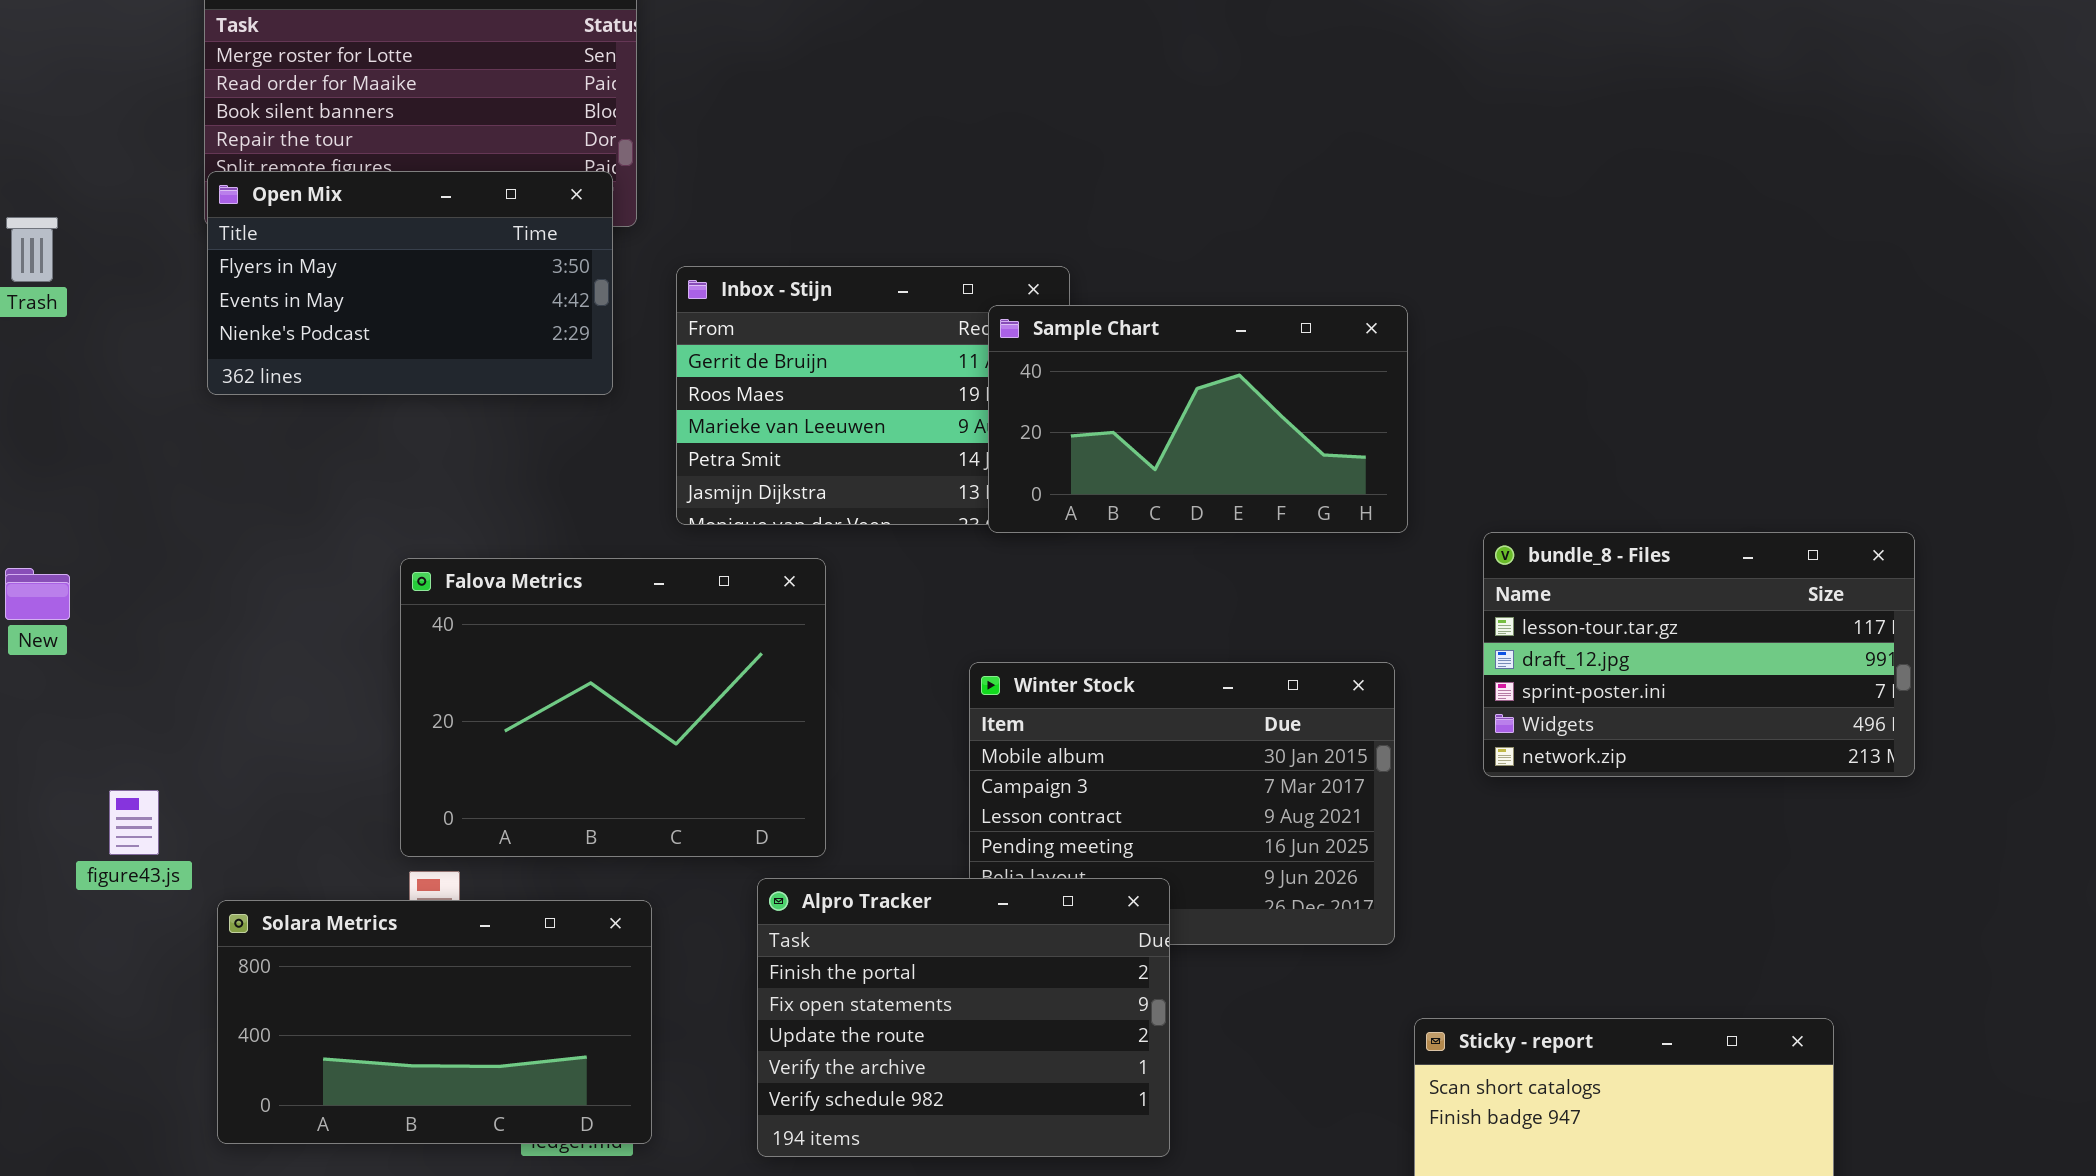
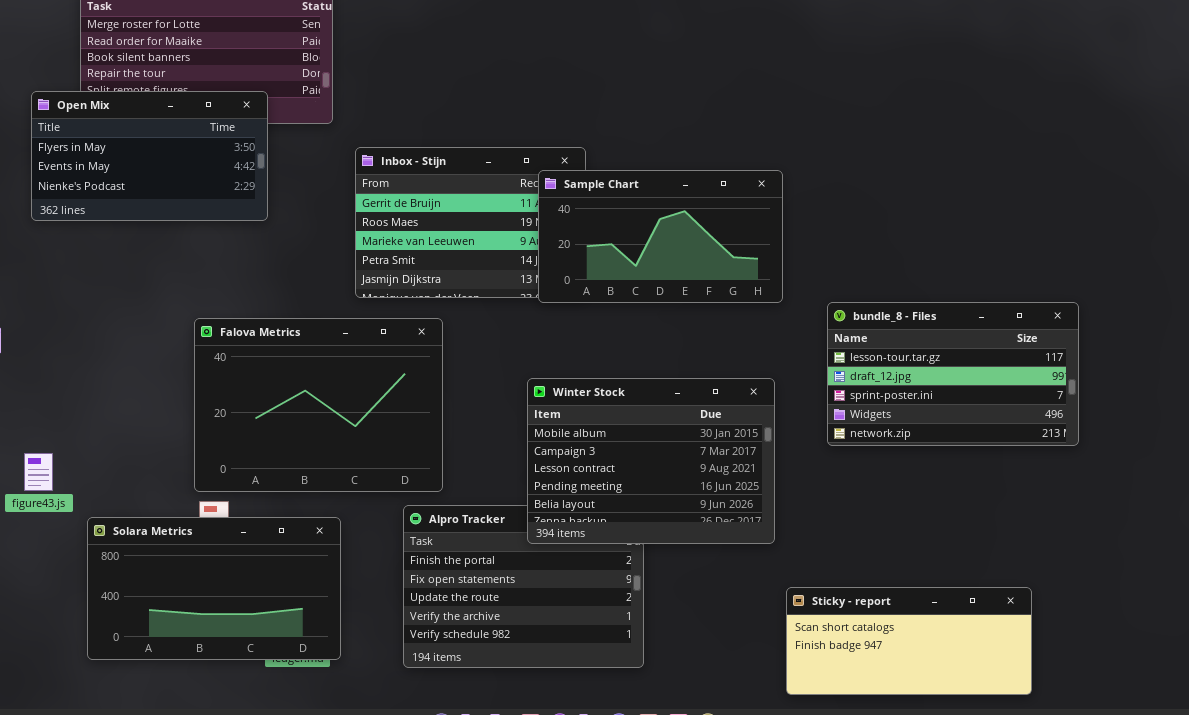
Open Mix: [207,171,613,395] -> [31,91,268,221], moved
Winter Stock: [969,662,1395,945] -> [527,378,775,544], raised

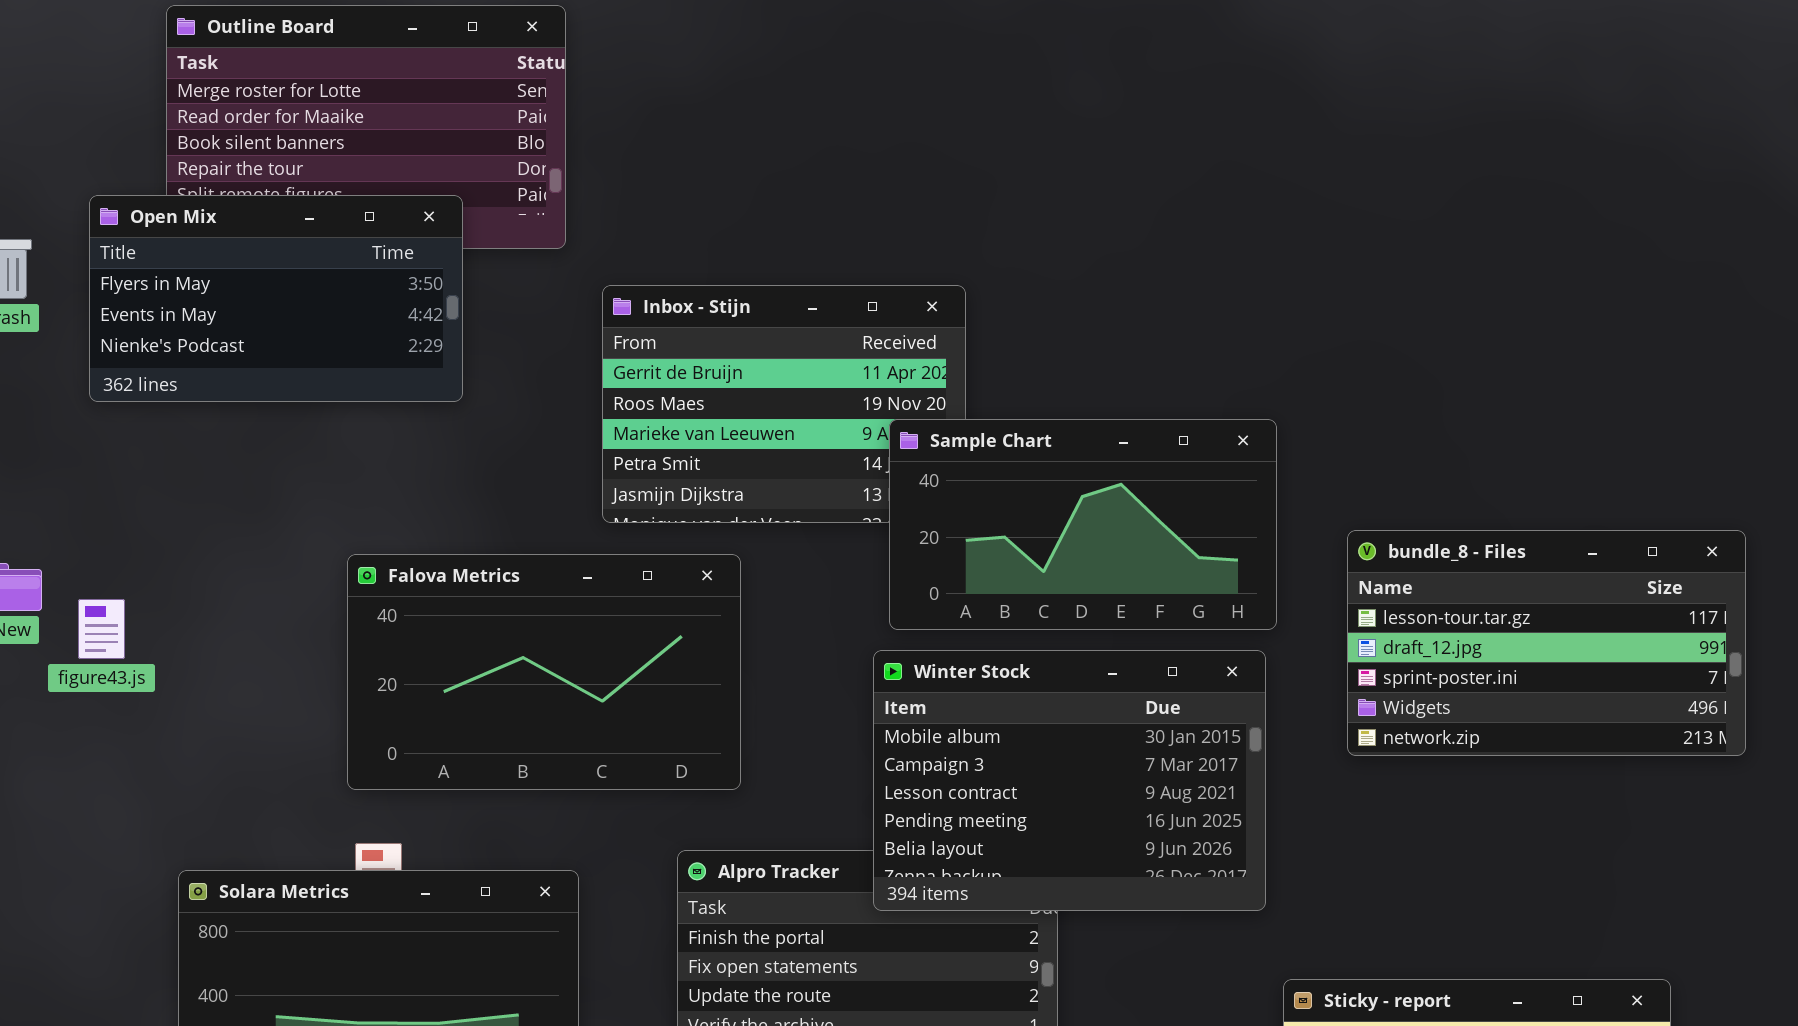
Sample Chart: [538,170,783,303] -> [889,419,1277,630], moved
Falova Metrics: [194,318,443,492] -> [347,554,741,790], resized
figure43.js: [24,453,53,491] -> [78,599,125,659], moved

